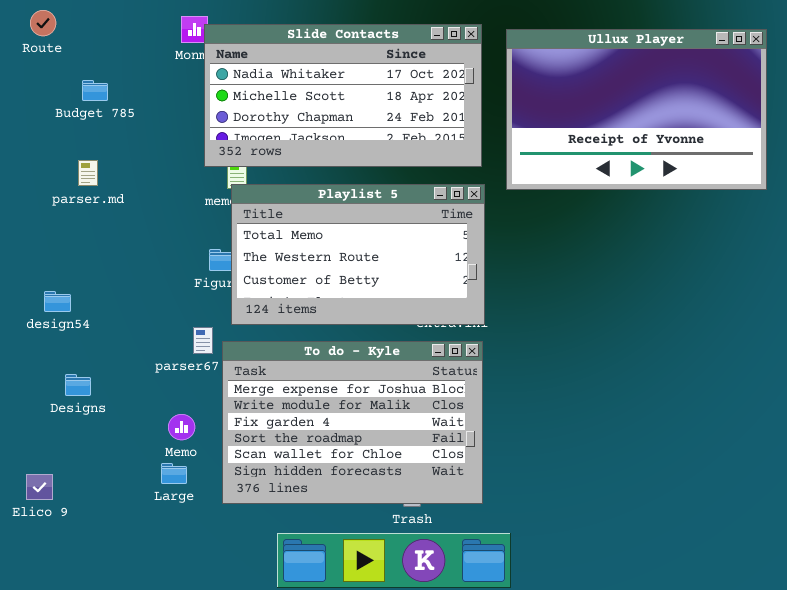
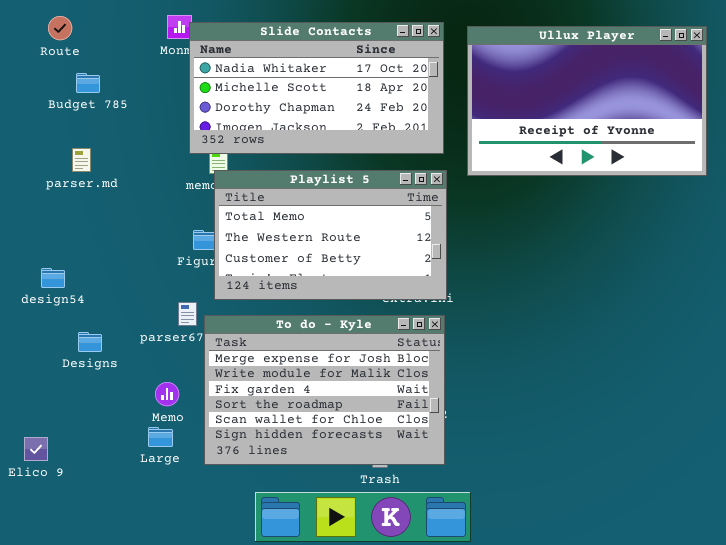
Route: [30,10,56,36] -> [48,16,72,40], moved
Designs: [65,374,91,396] -> [78,332,102,352], moved

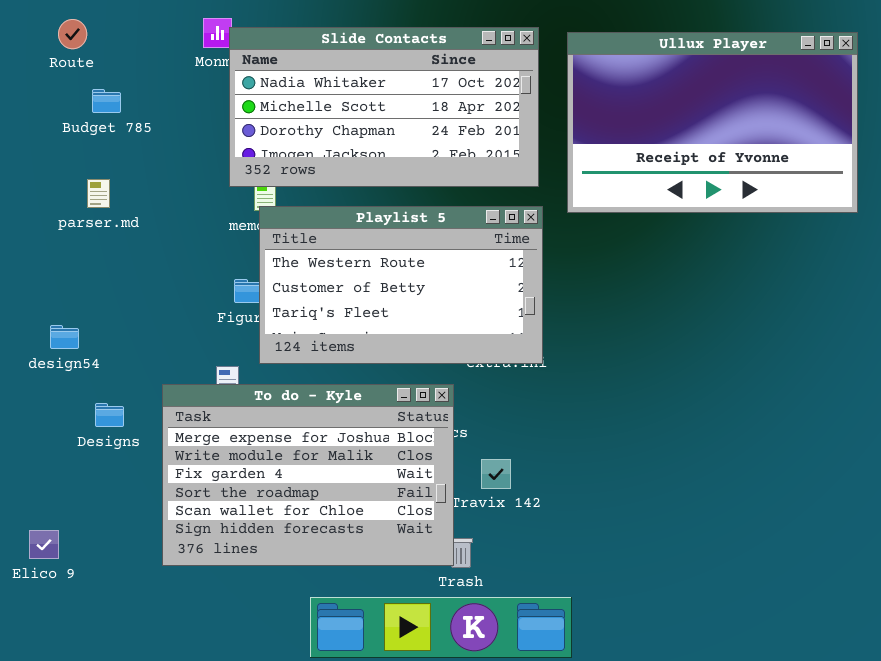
Playlist 5: [214,170,447,300] -> [259,206,543,364], scrolled down 1 row
To do - Kyle: [204,315,445,465] -> [162,384,454,566], moved

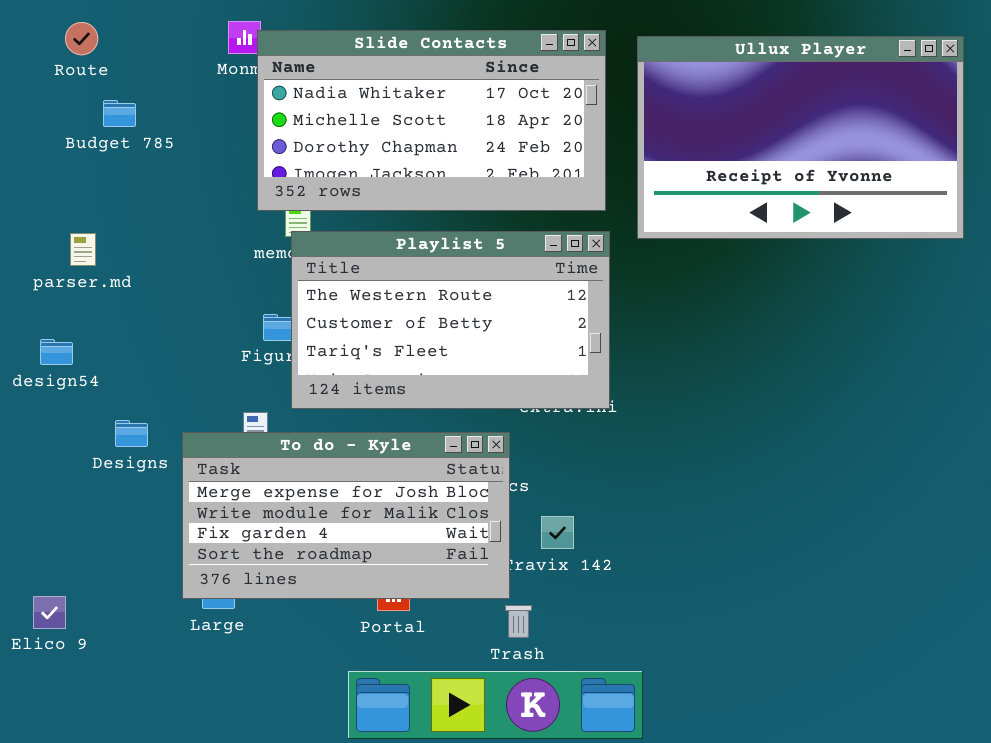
parser.md: [87,179,110,208] -> [70,233,96,266], moved
design54: [50,325,79,349] -> [40,339,73,365], moved
To do - Kyle: [162,384,454,566] -> [182,432,510,599], resized
Designs: [95,403,124,427] -> [115,420,148,447], moved

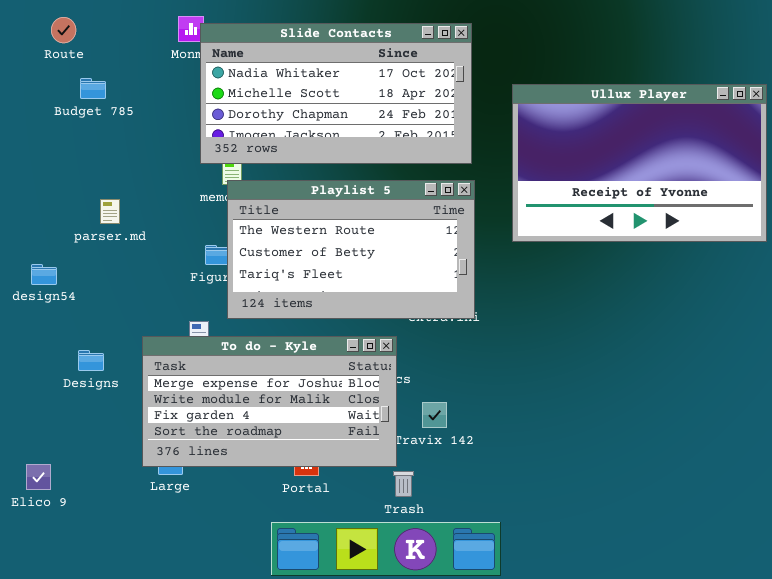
Ullux Player: [637,36,964,239] -> [512,84,767,242], moved
parser.md: [70,233,96,266] -> [100,199,120,224], moved
Designs: [115,420,148,447] -> [78,350,104,371], moved

